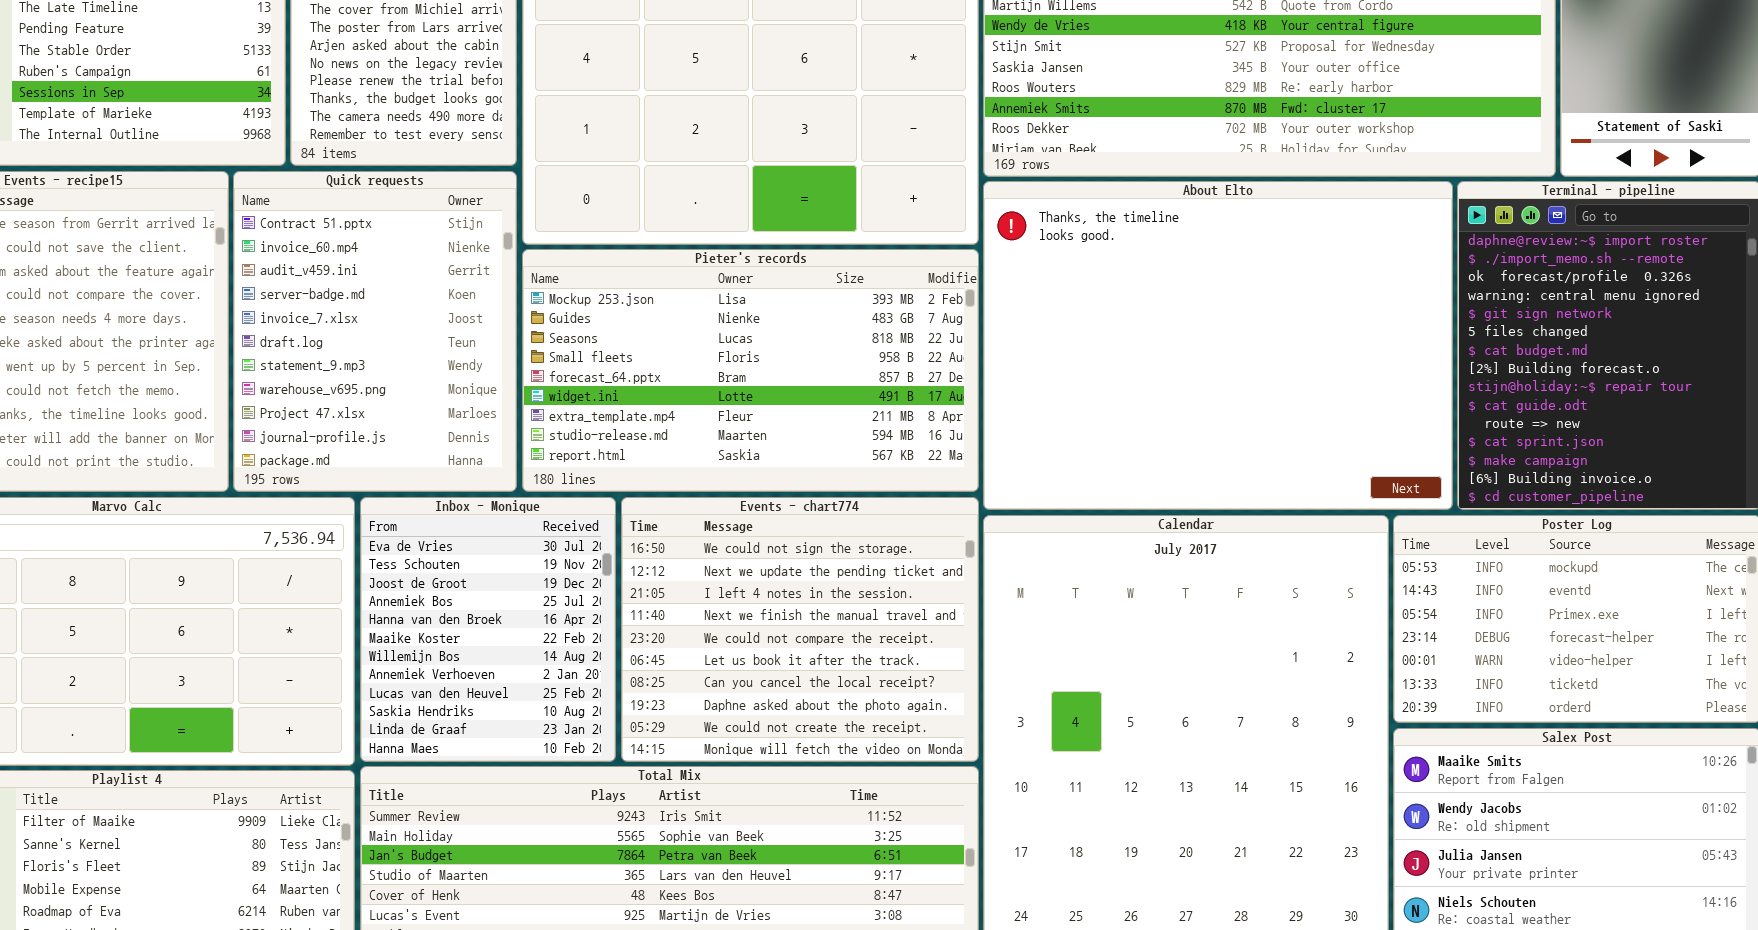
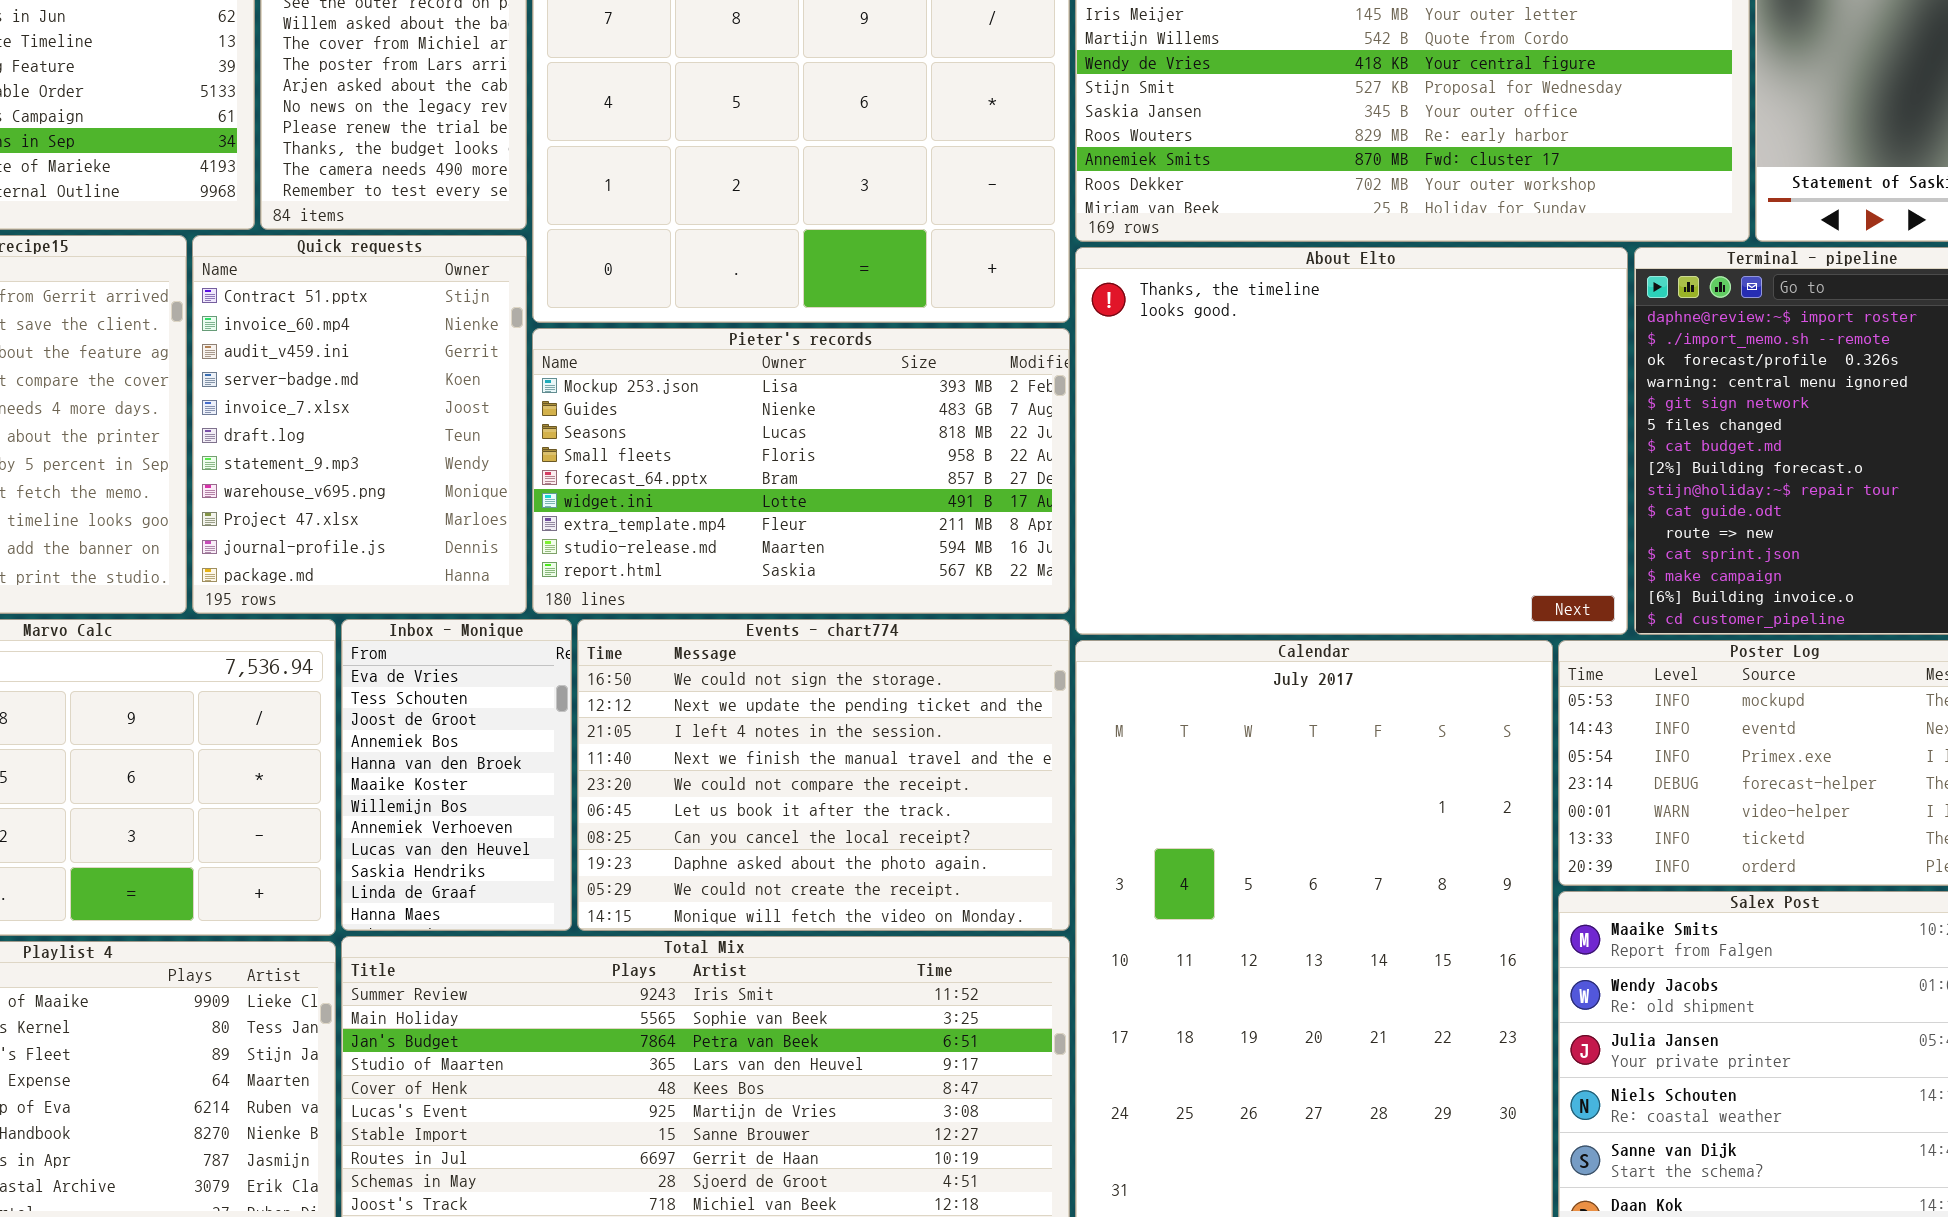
Inbox - Monique: [360,497,616,762] -> [341,619,572,931], resized
Events - chart774: [621,497,979,762] -> [577,619,1070,931], resized

